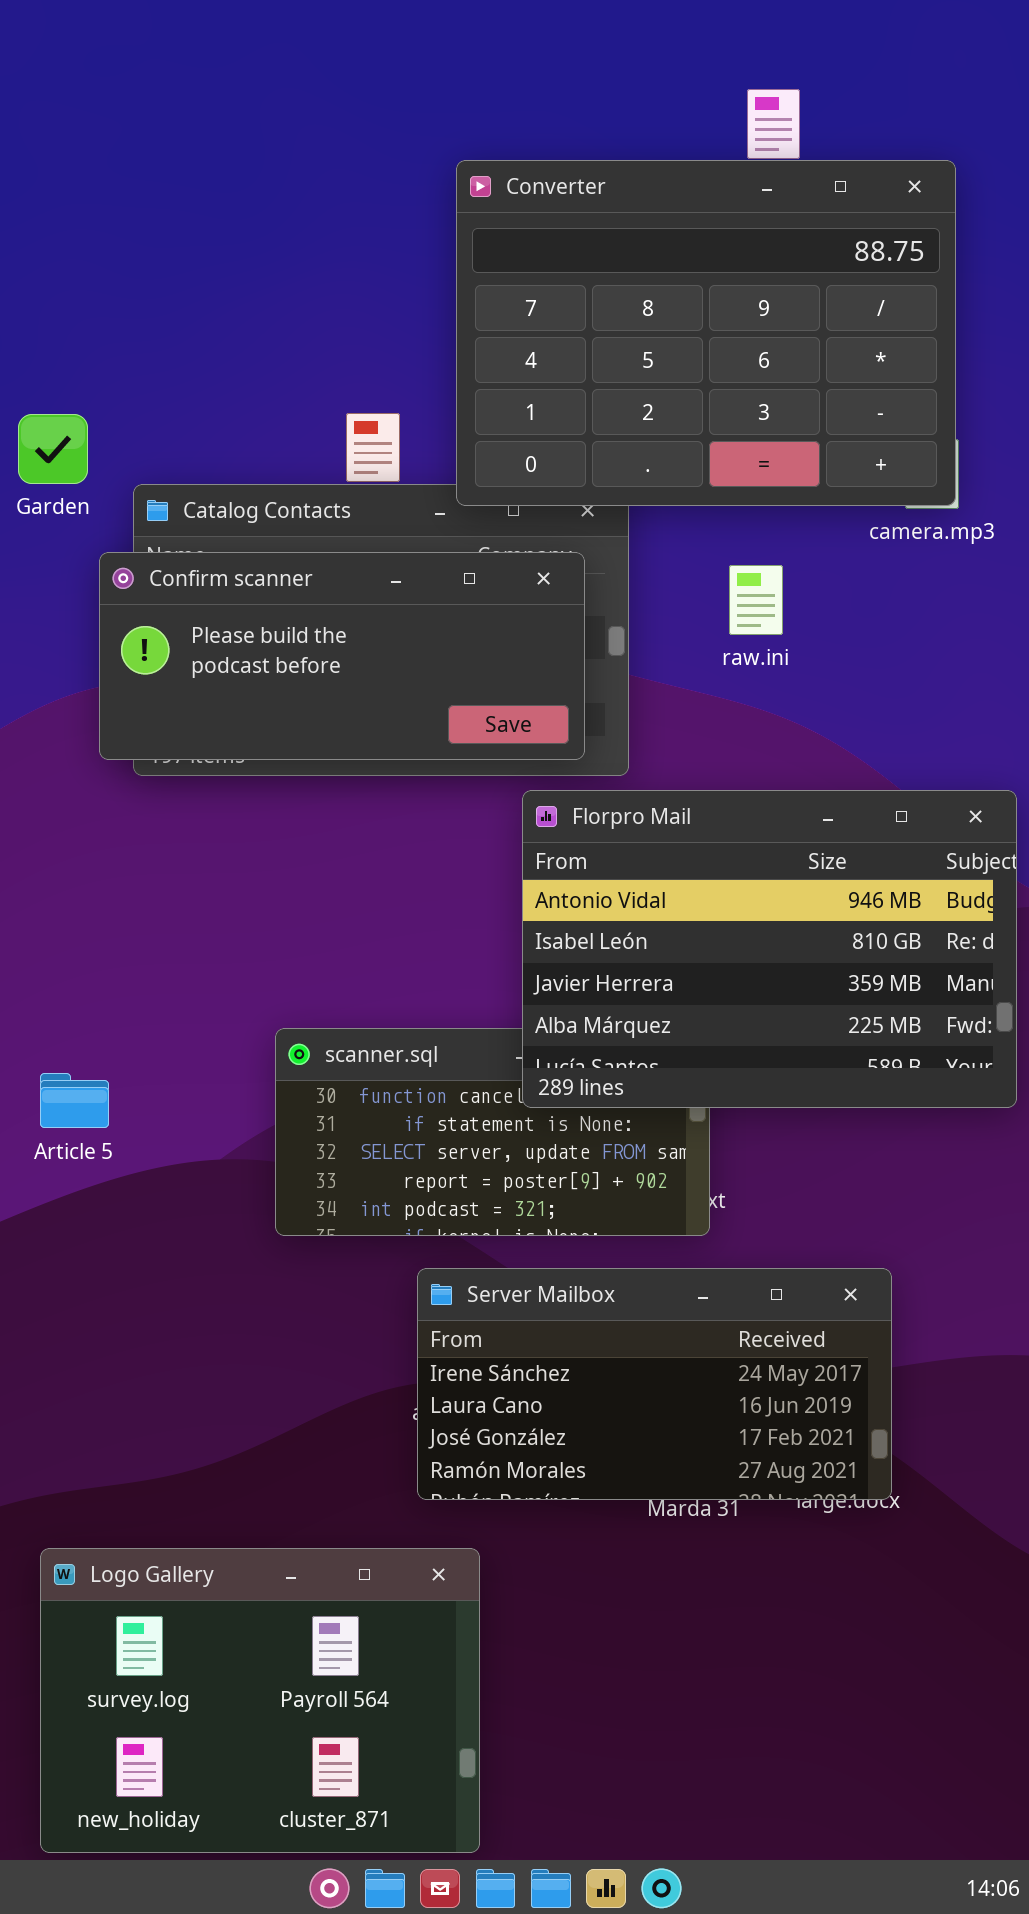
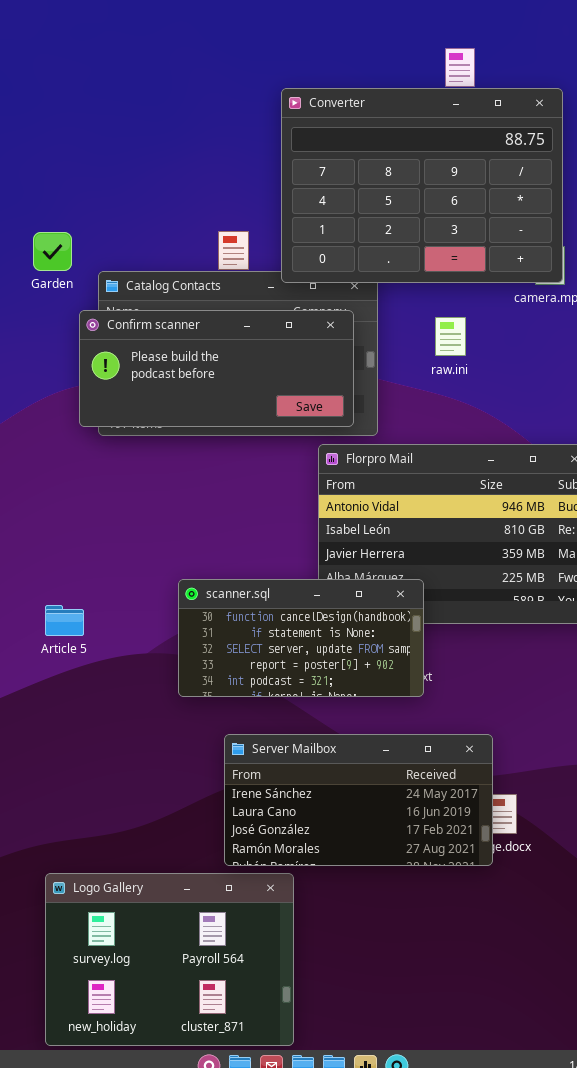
scanner.sql: [275,1028,710,1236] -> [178,579,424,697], raised
Server Mailbox: [417,1268,892,1500] -> [224,734,493,866], moved

